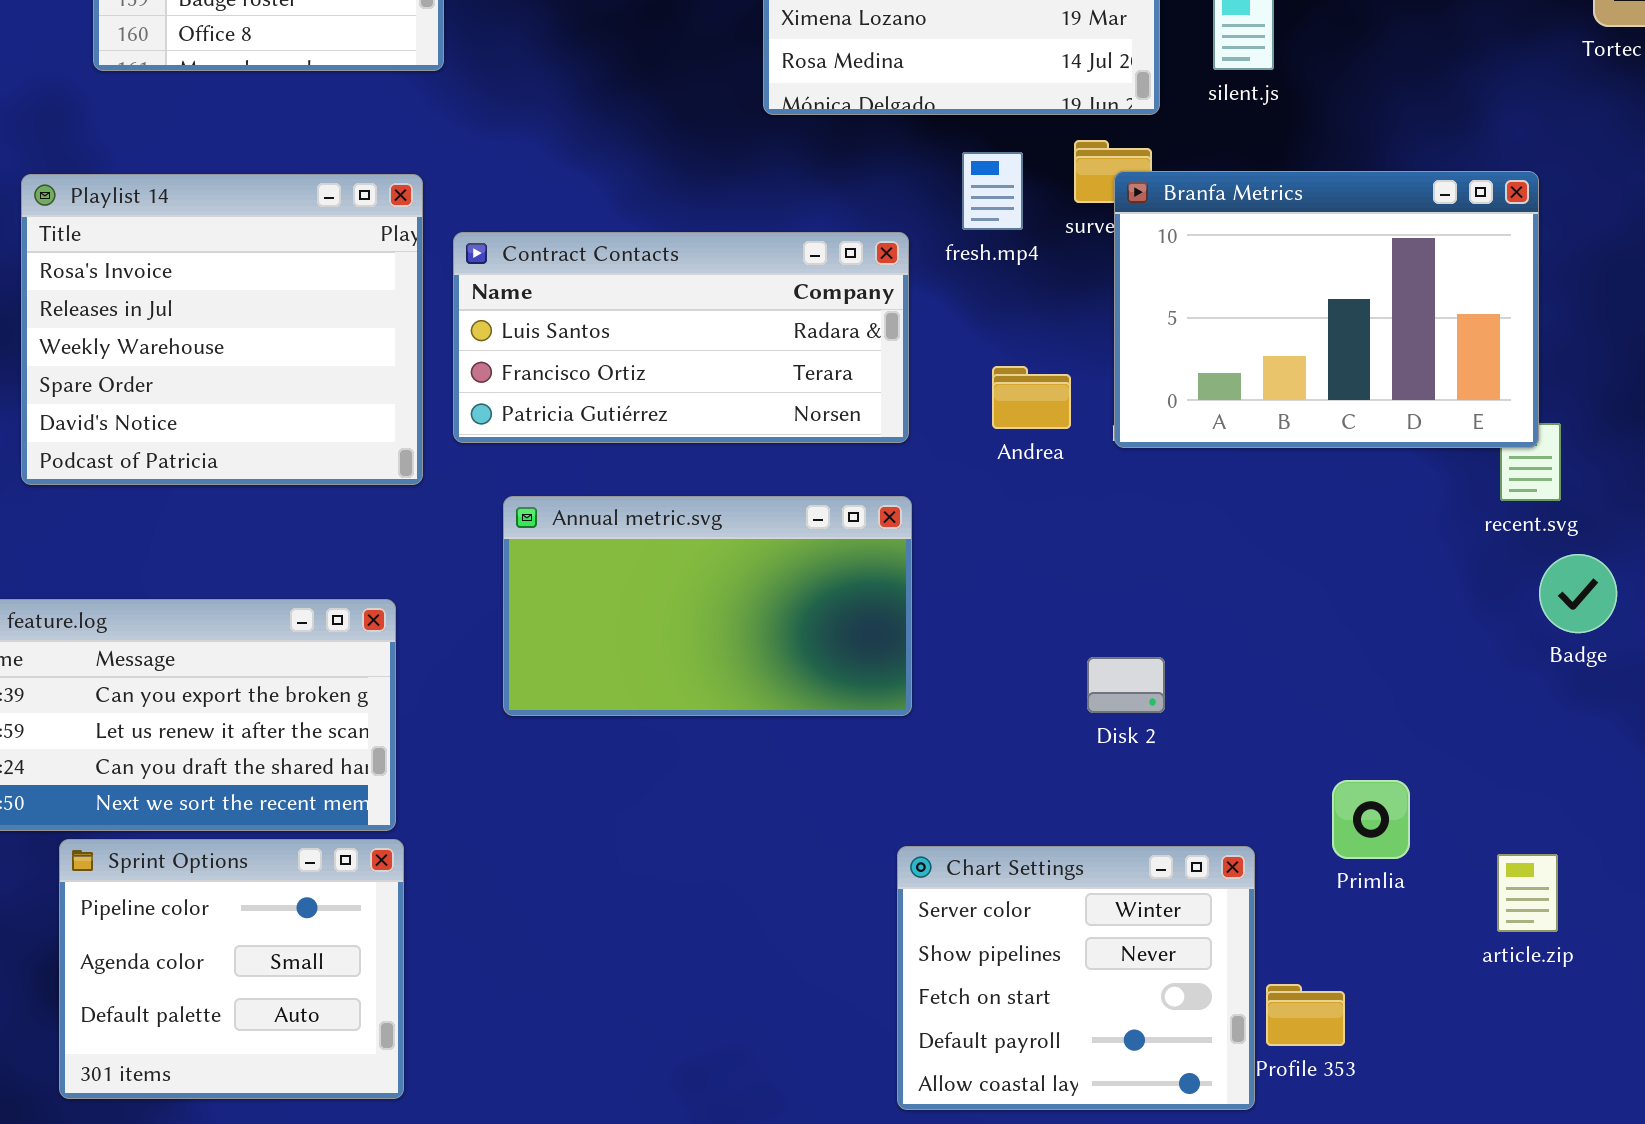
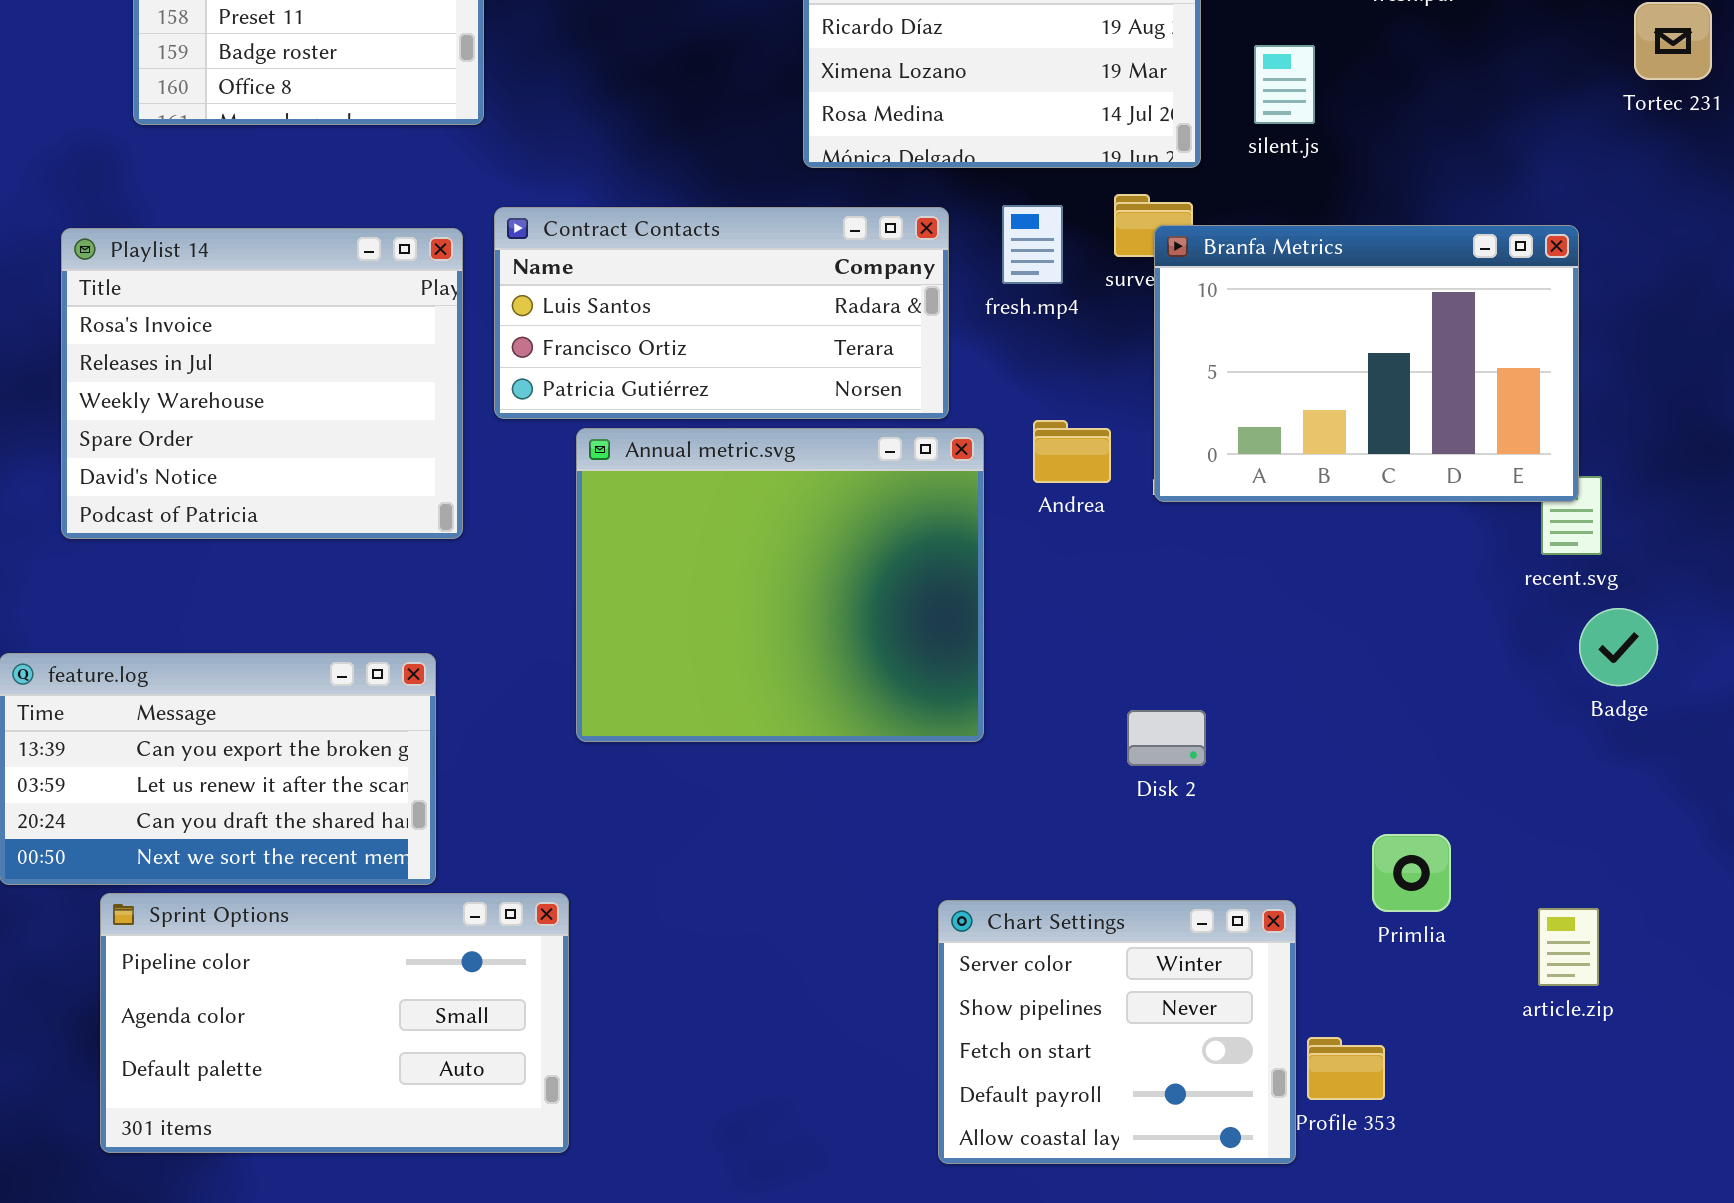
Contract Contacts: [453,232,909,443] -> [494,207,949,419], moved
Annual metric.svg: [503,496,912,716] -> [576,428,984,742], moved, resized
Sprint Options: [59,839,404,1099] -> [100,893,569,1153], resized

